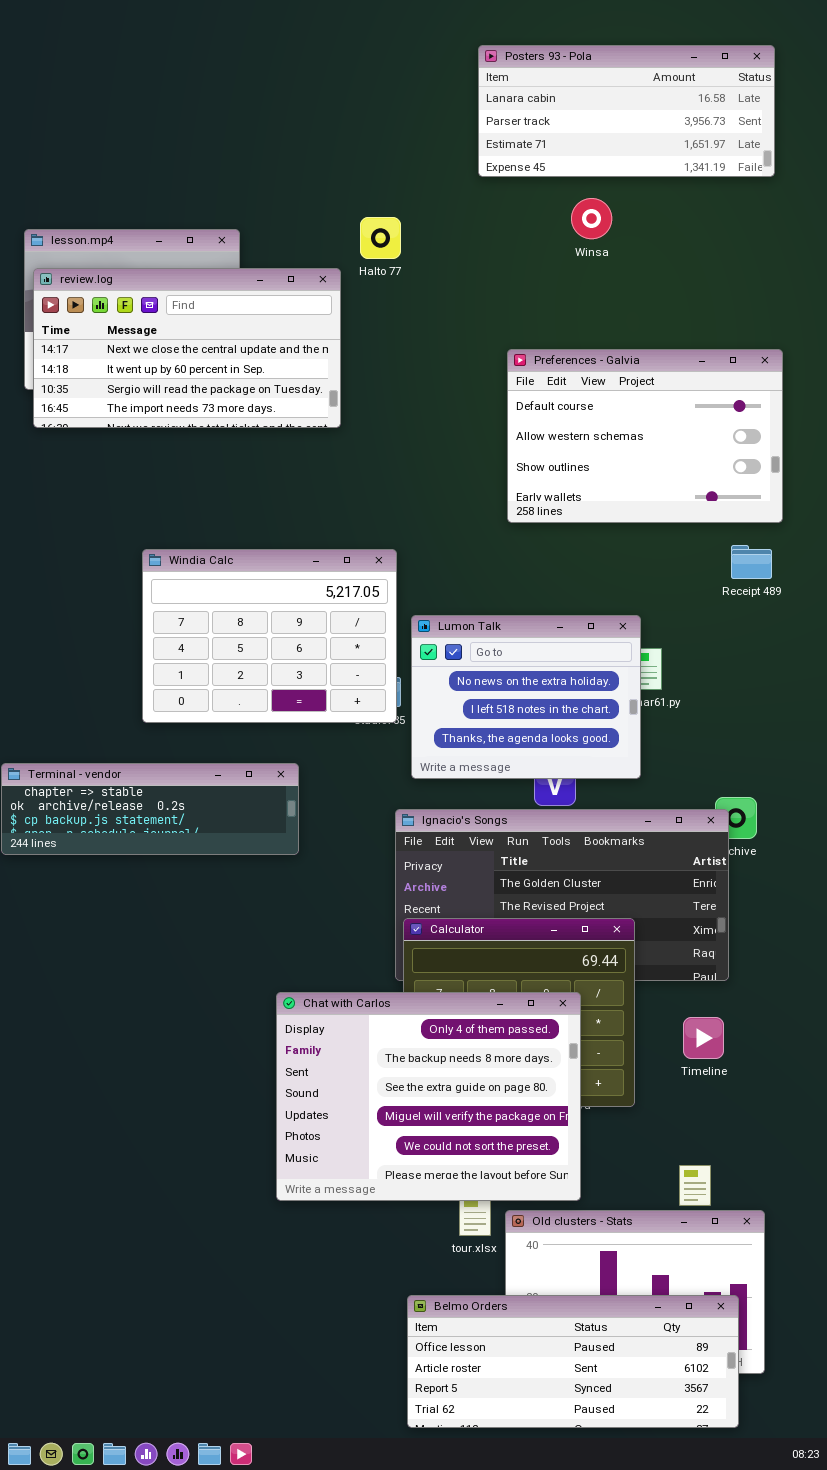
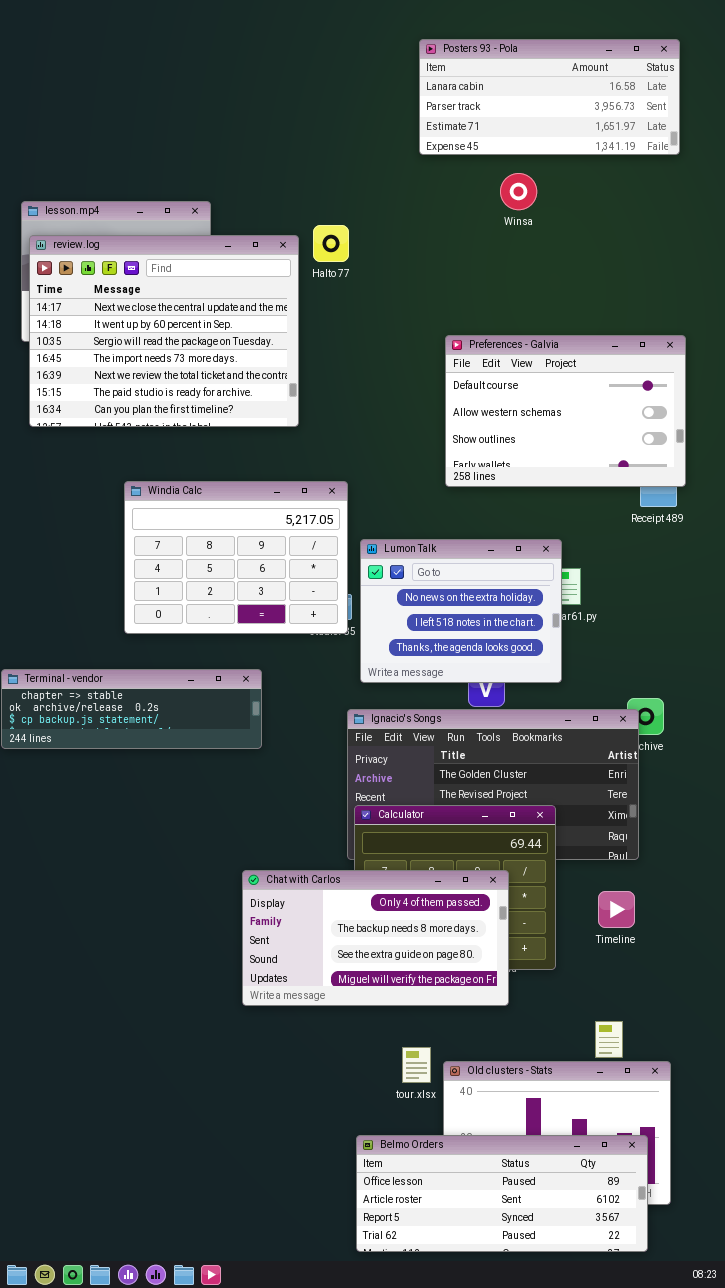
Halto 77: [360,217,401,259] -> [313,225,349,262], moved
review.log: [33,268,341,428] -> [29,235,299,427], resized
Preferences - Galvia: [507,349,783,523] -> [445,335,686,487], moved
Chat with Carlos: [276,992,581,1201] -> [242,870,509,1006], resized

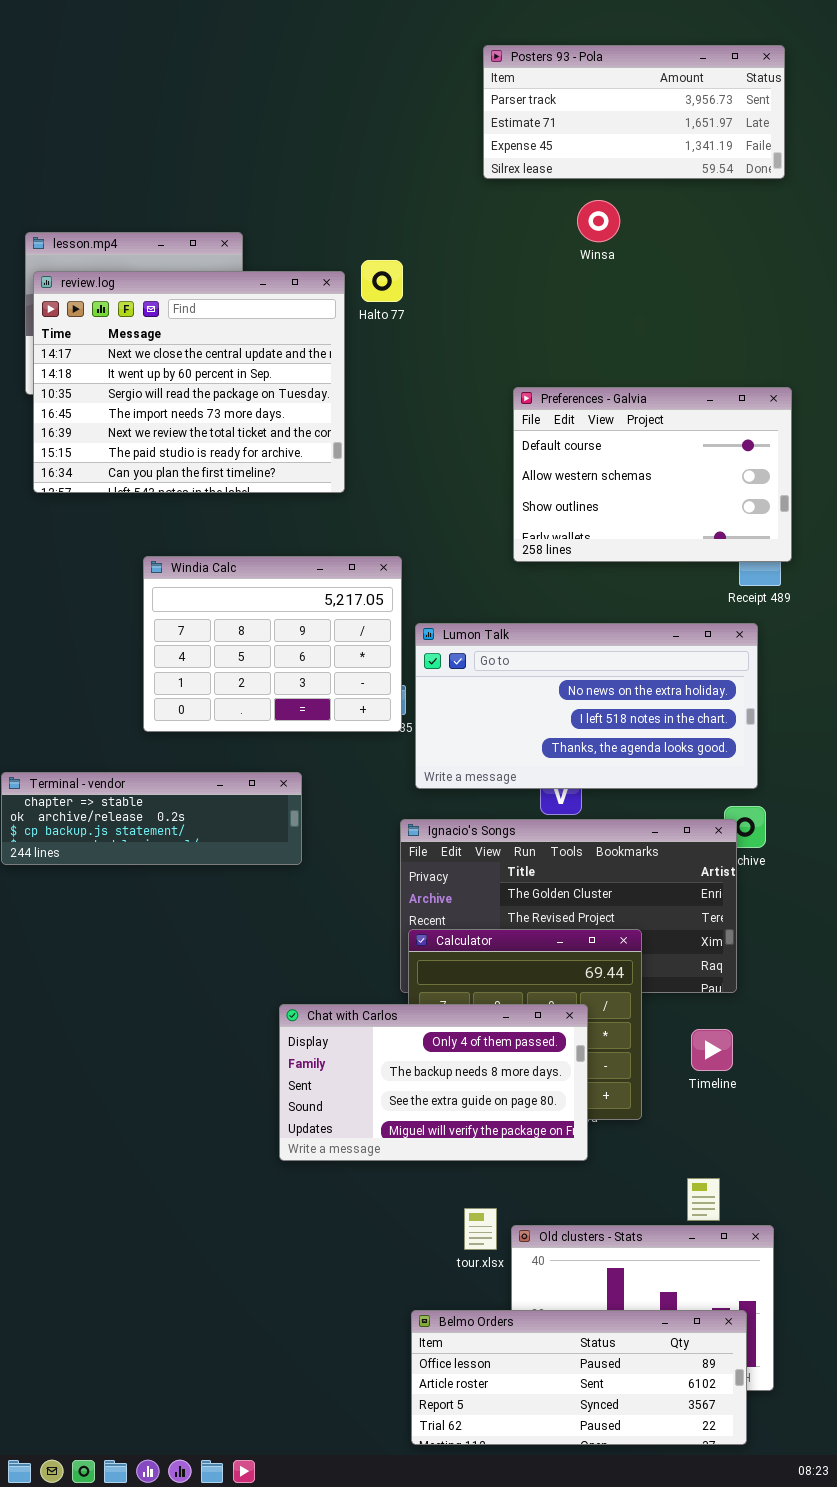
Posters 93 - Pola: [419,39,680,155] -> [483,45,785,179], scrolled down 1 row
Lumon Talk: [360,539,562,683] -> [415,623,758,789], resized

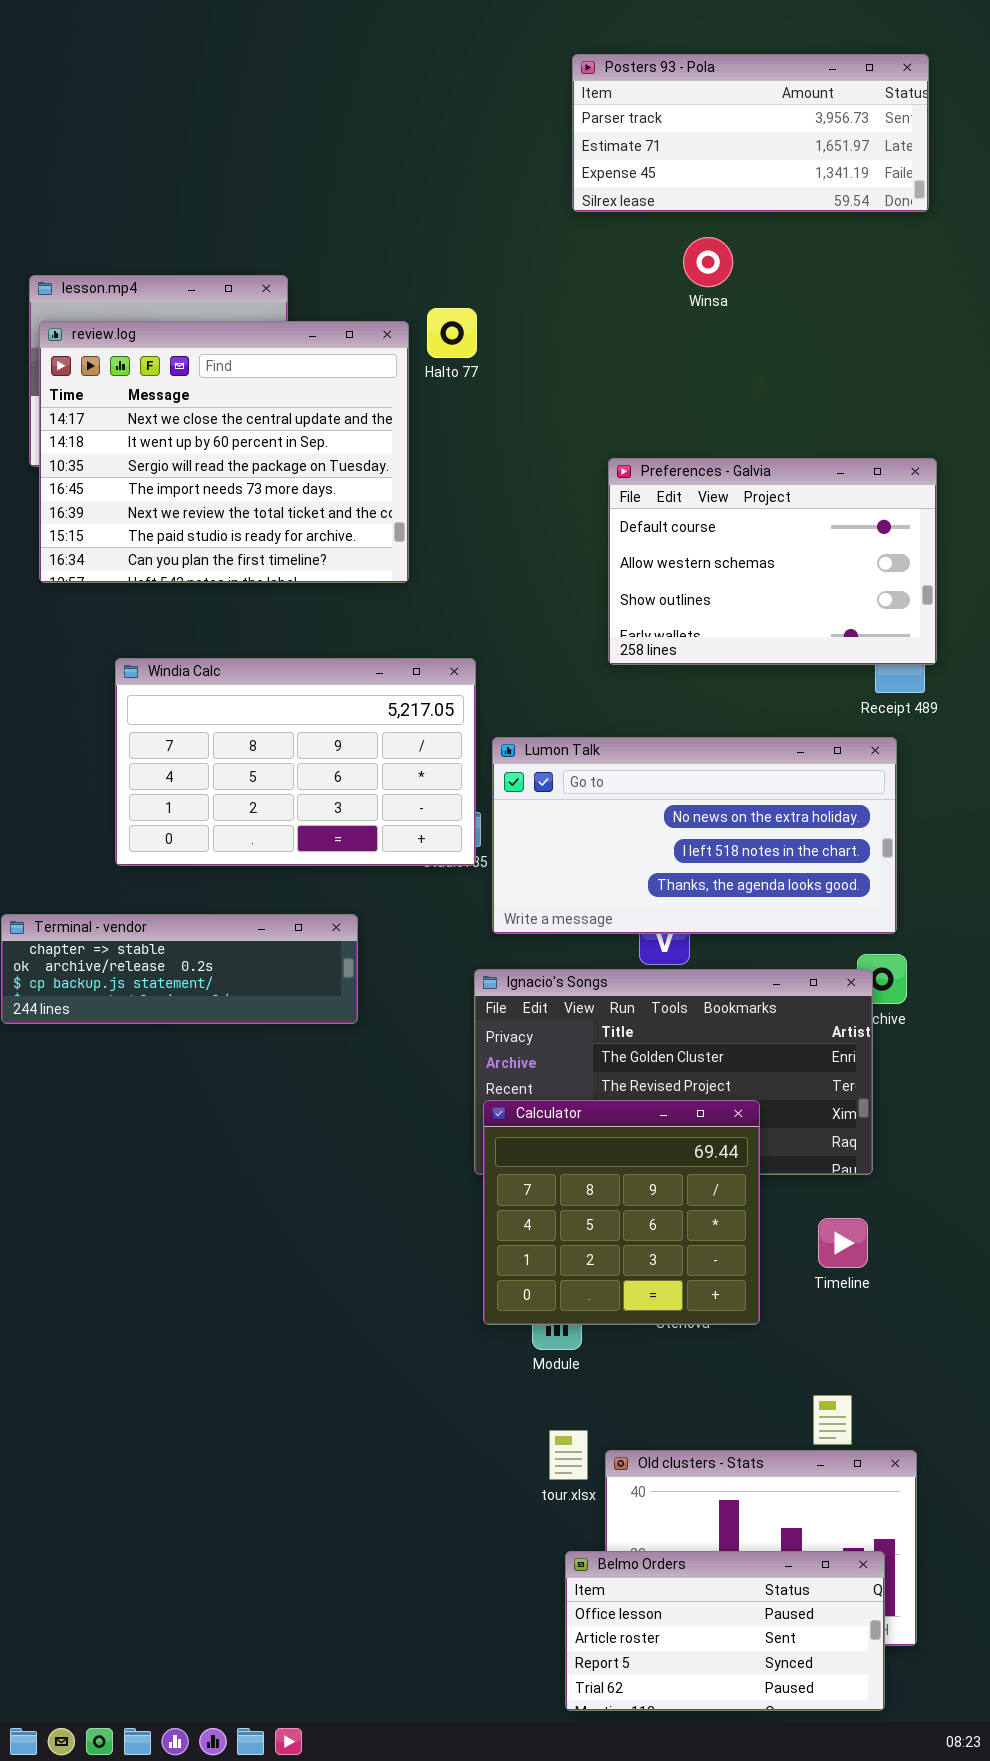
Windia Calc: [143,556,402,732] -> [115,658,476,866], resized
Chat with Carlos: [279,1004,588,1161] -> none, closed
Belmo Orders: [411,1310,747,1445] -> [565,1551,885,1711], resized

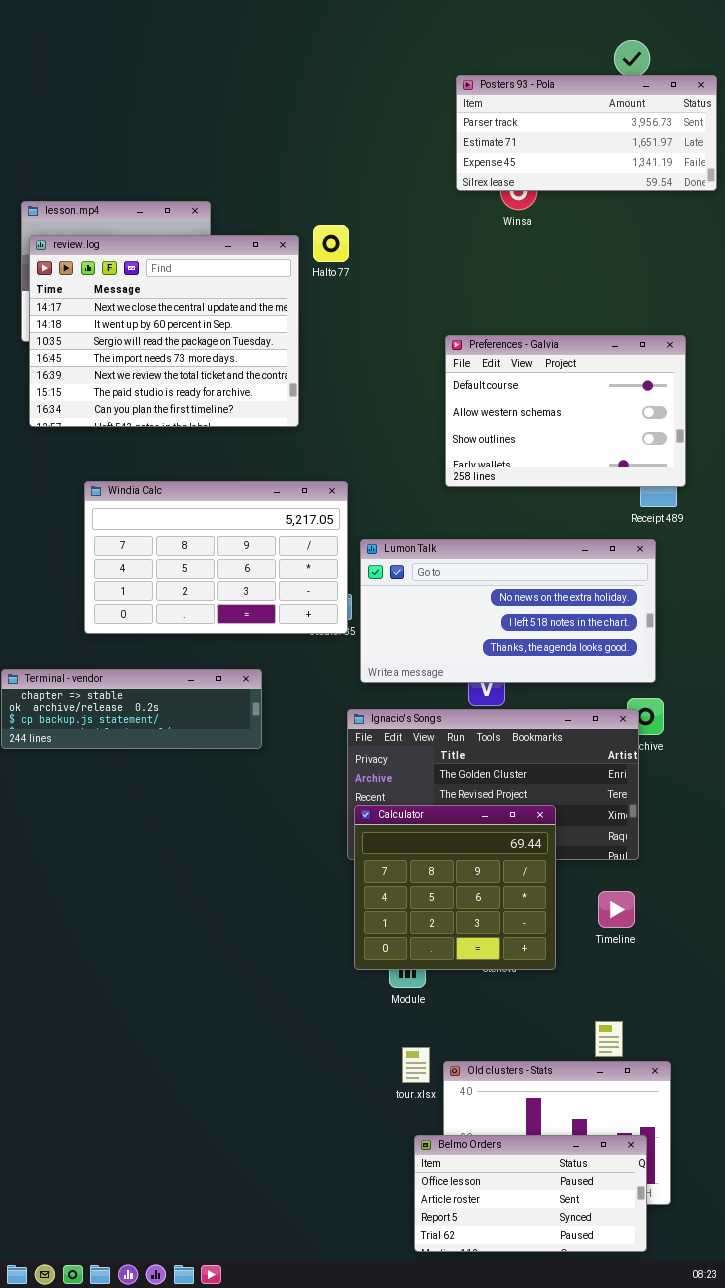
Posters 93 - Pola: [572,54,929,212] -> [456,75,717,191], moved

